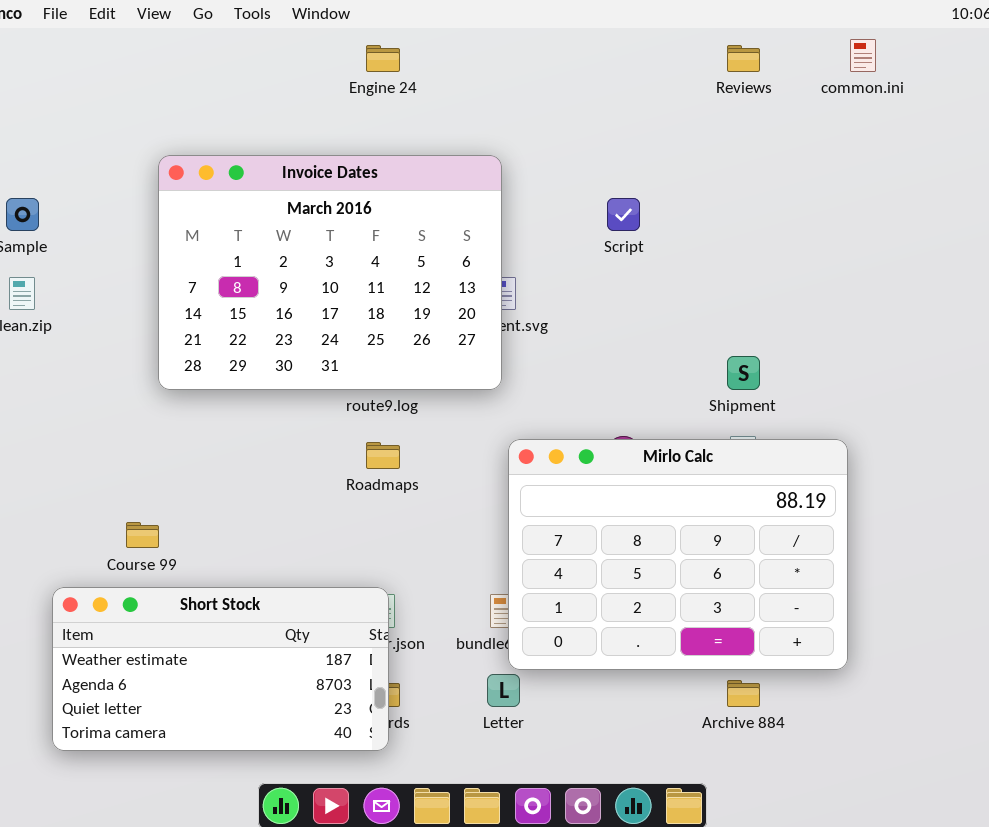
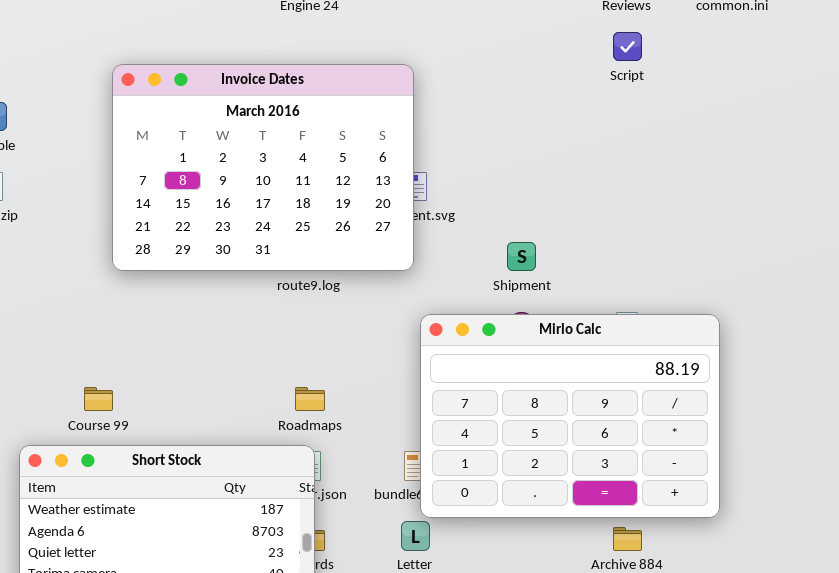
Script: [607,198,640,231] -> [613,32,642,61], moved
Shipment: [727,356,760,390] -> [507,242,536,271], moved
Roadmaps: [366,442,400,469] -> [295,387,325,411], moved

